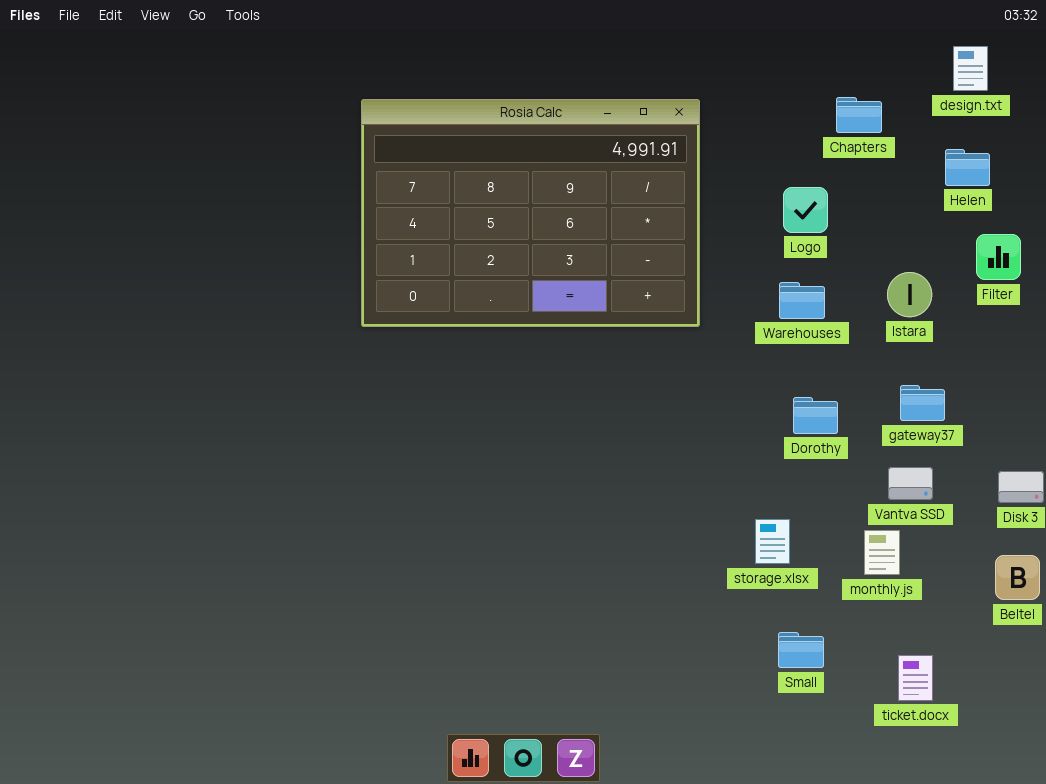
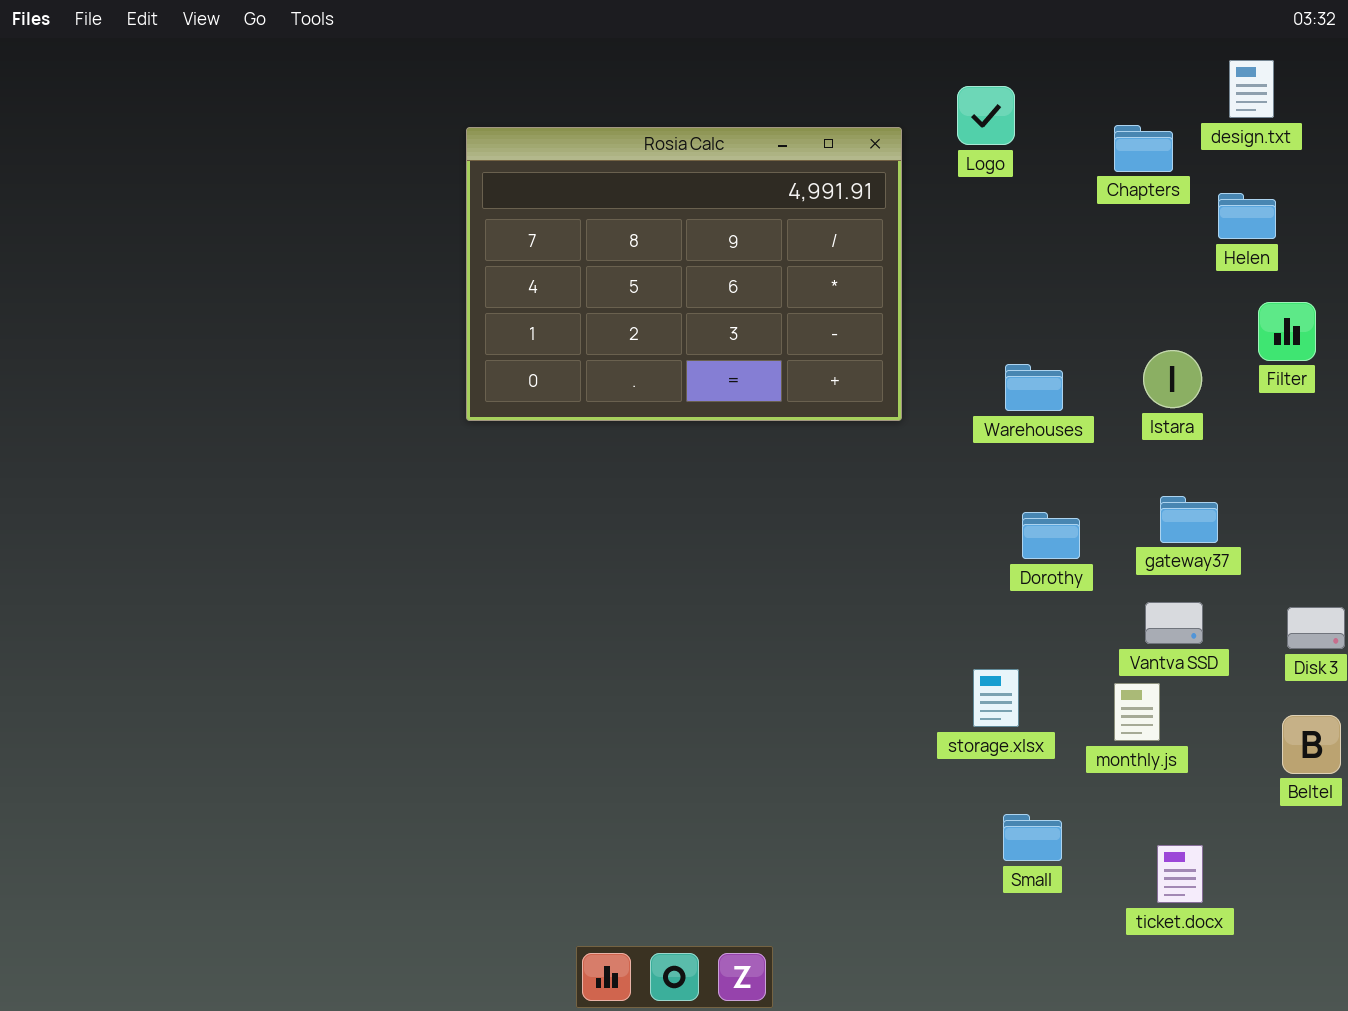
Chapters: [836,97,882,133] -> [1114,125,1173,172], moved
Logo: [783,187,828,233] -> [957,86,1015,145], moved

